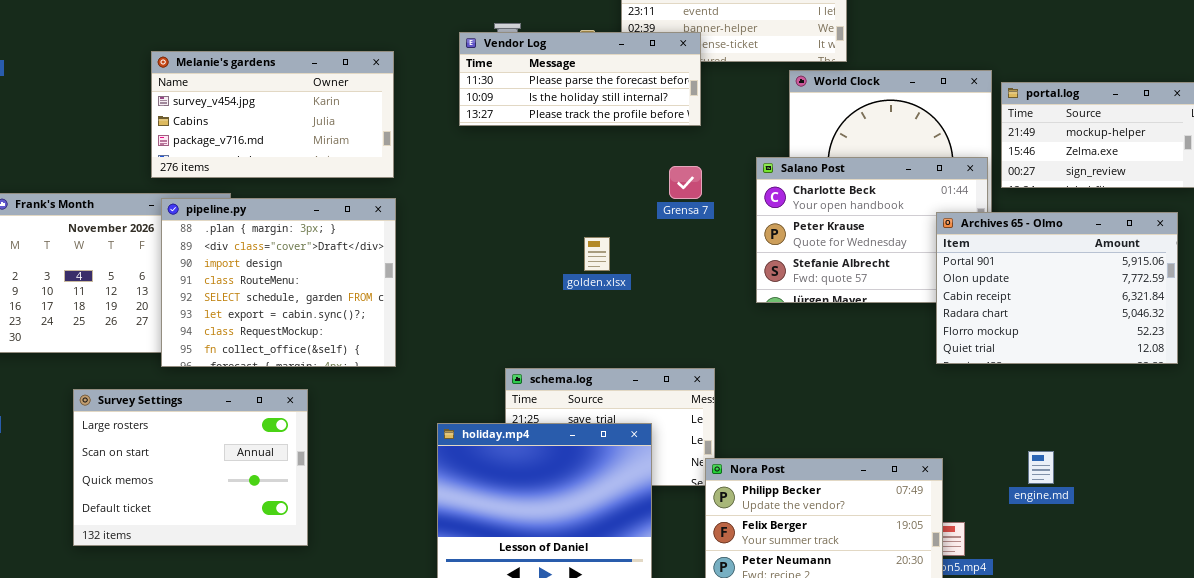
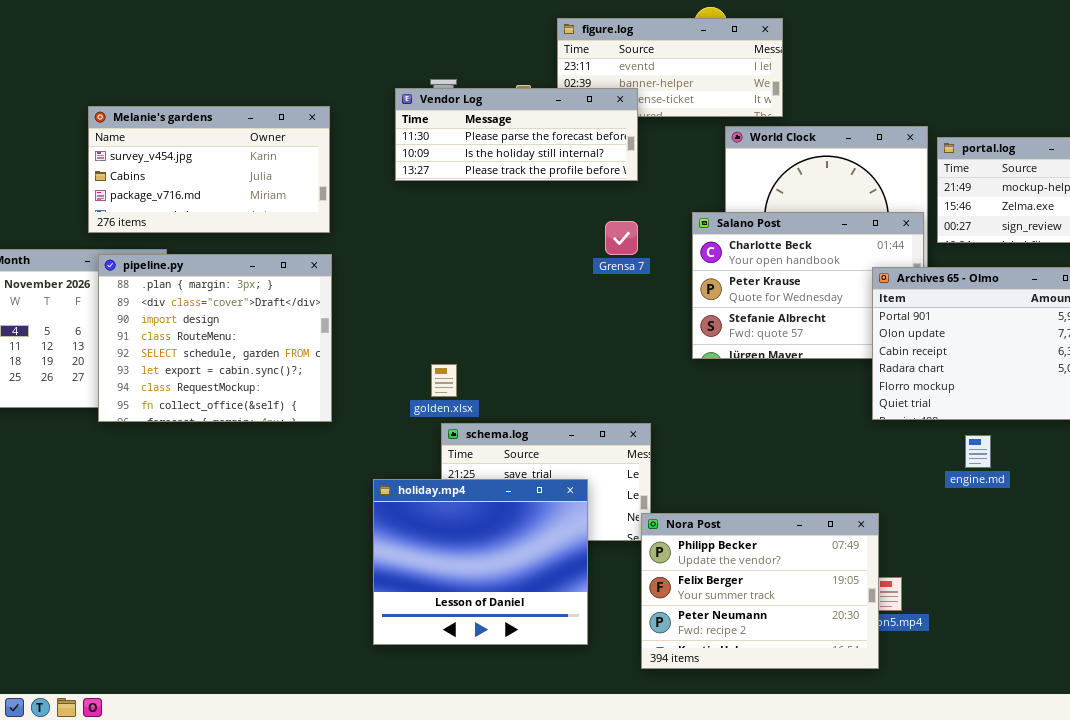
golden.xlsx: [584,237,610,271] -> [431,364,457,397], moved
Survey Settings: [73,389,308,546] -> none, closed
engine.md: [1028,451,1054,484] -> [965,435,991,468], moved

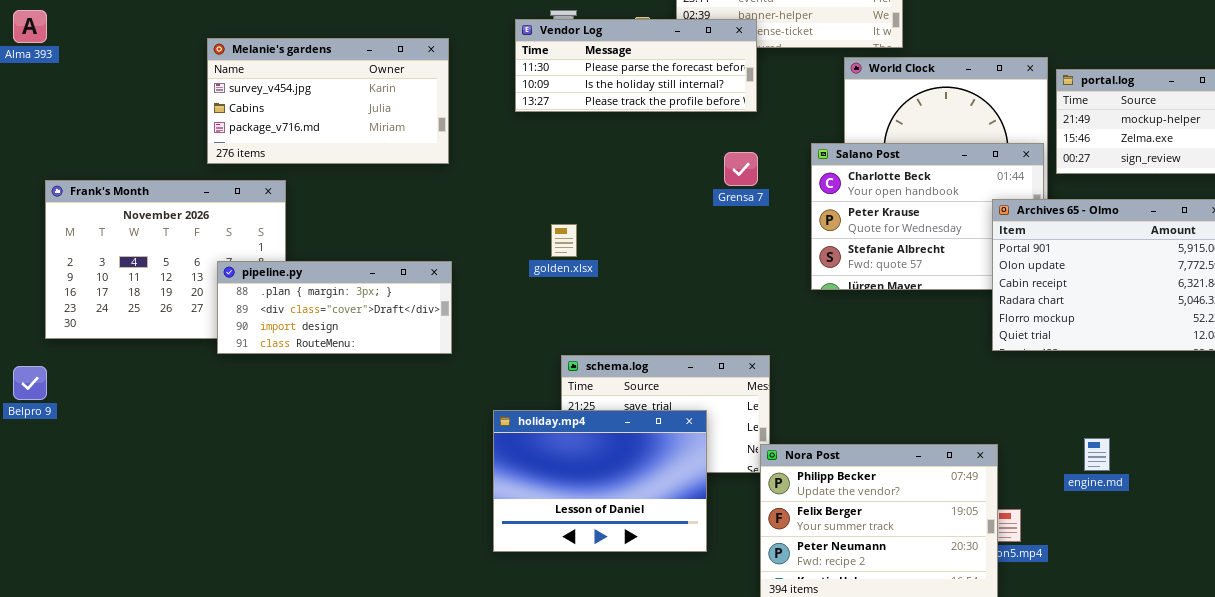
pipeline.py: [98,254,332,422] -> [217,261,452,354], resized
golden.xlsx: [431,364,457,397] -> [551,224,577,257], moved
engine.md: [965,435,991,468] -> [1084,438,1110,471], moved
holiday.mp4: [373,479,588,645] -> [493,410,707,552], resized

